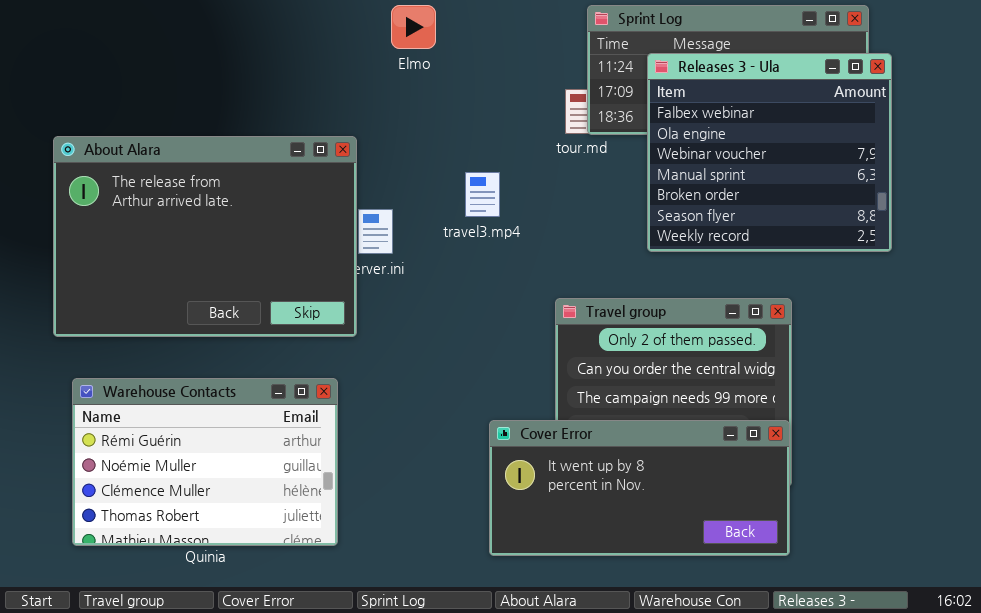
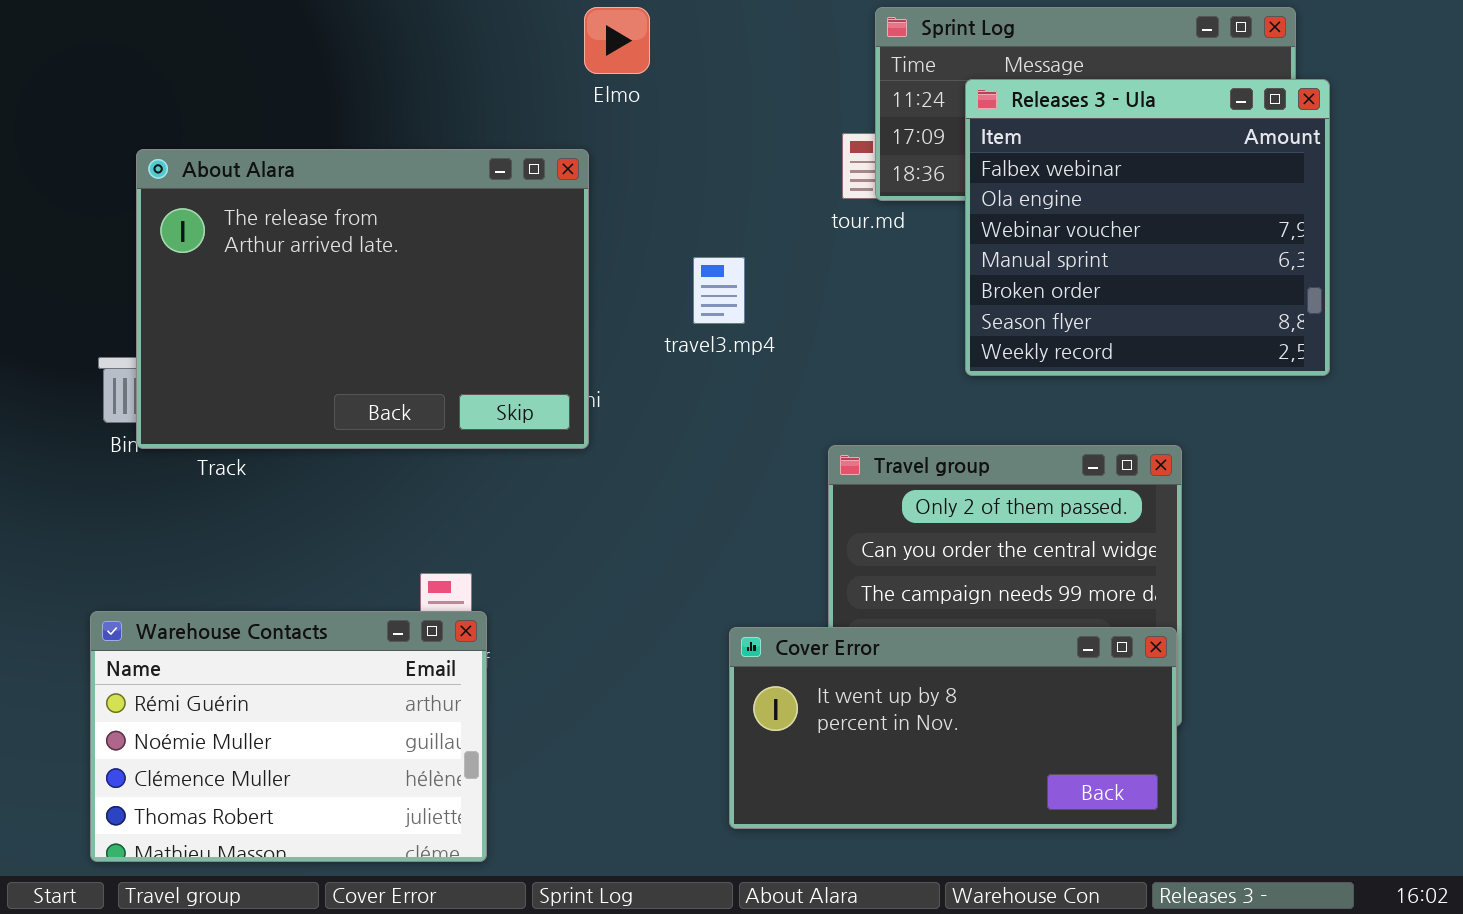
About Alara: [53,136,357,337] -> [136,149,589,449], moved
Warehouse Contacts: [72,378,338,546] -> [90,611,487,862], moved

